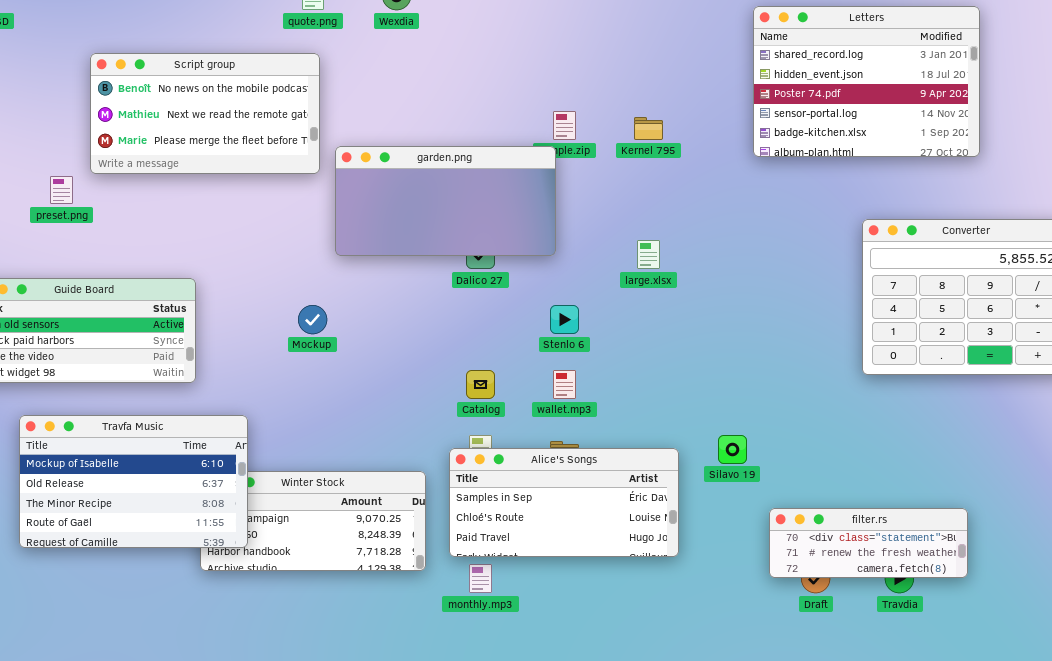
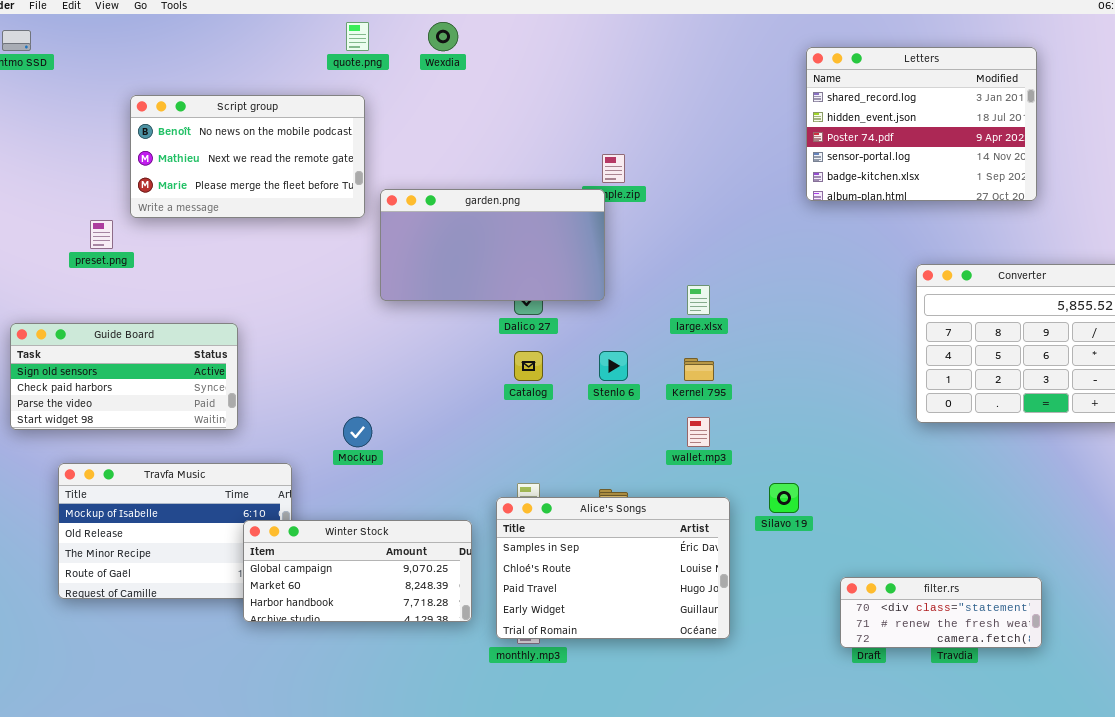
Kernel 795: [634,117,663,140] -> [684,358,714,381], moved
Mockup: [298,305,327,334] -> [343,417,372,447], moved
Catalog: [466,370,495,399] -> [514,351,543,381], moved
wallet.mp3: [553,370,576,399] -> [687,417,710,447], moved
Alice's Songs: [449,448,679,557] -> [496,497,730,639], resized
Winter Stock: [200,471,426,571] -> [243,520,472,622], raised
filter.rs: [769,508,968,578] -> [840,577,1042,648], moved

